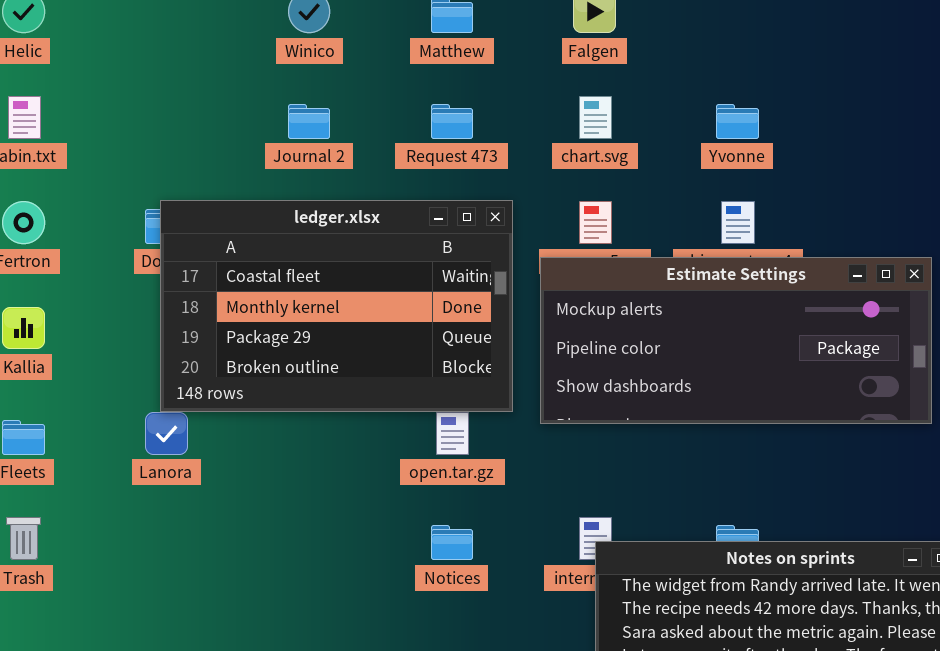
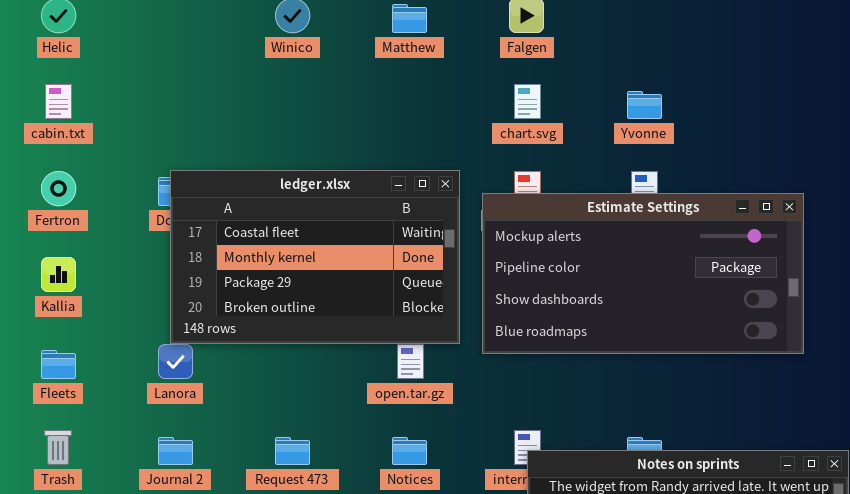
Journal 2: [288,104,330,139] -> [158,437,193,465], moved
Request 473: [431,104,473,139] -> [275,437,310,465], moved
Estimate Settings: [540,257,932,424] -> [482,193,804,354], resized

